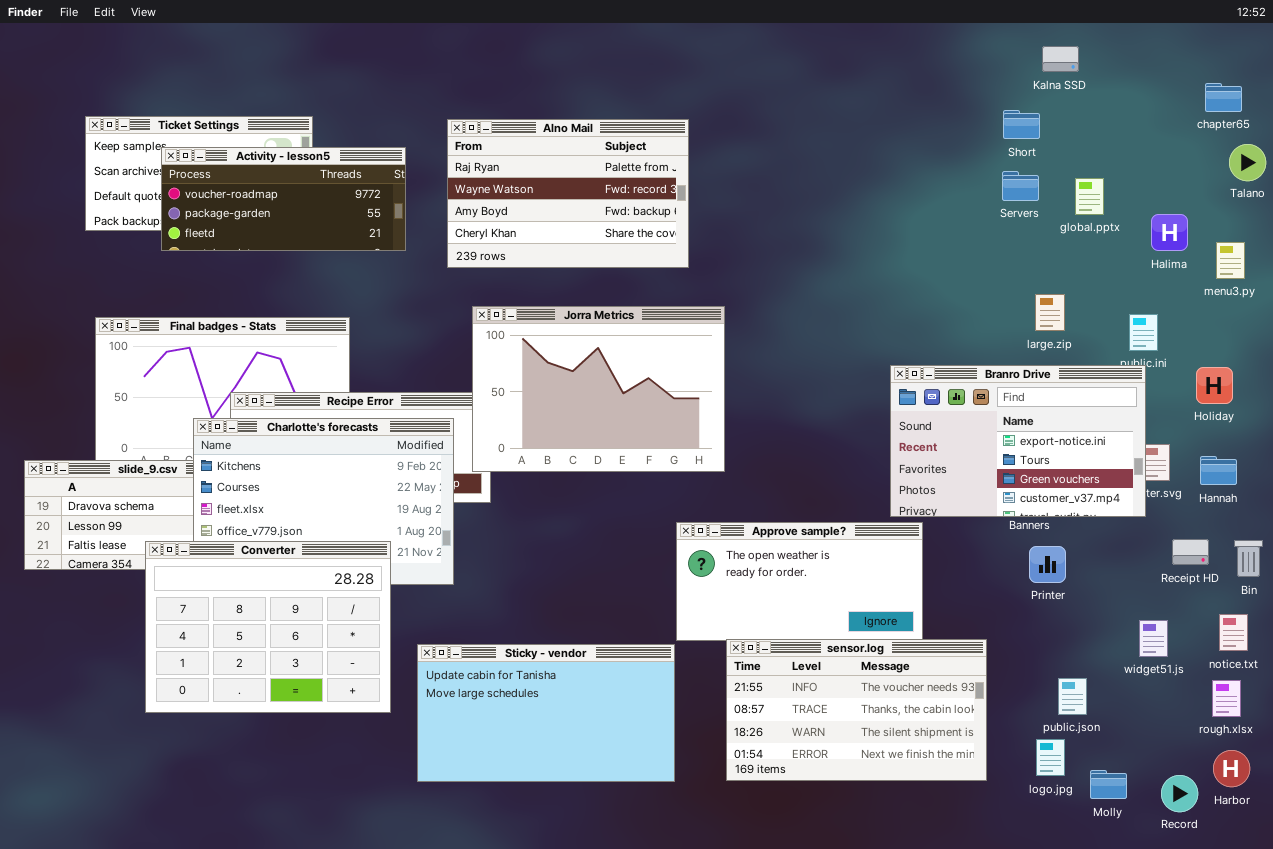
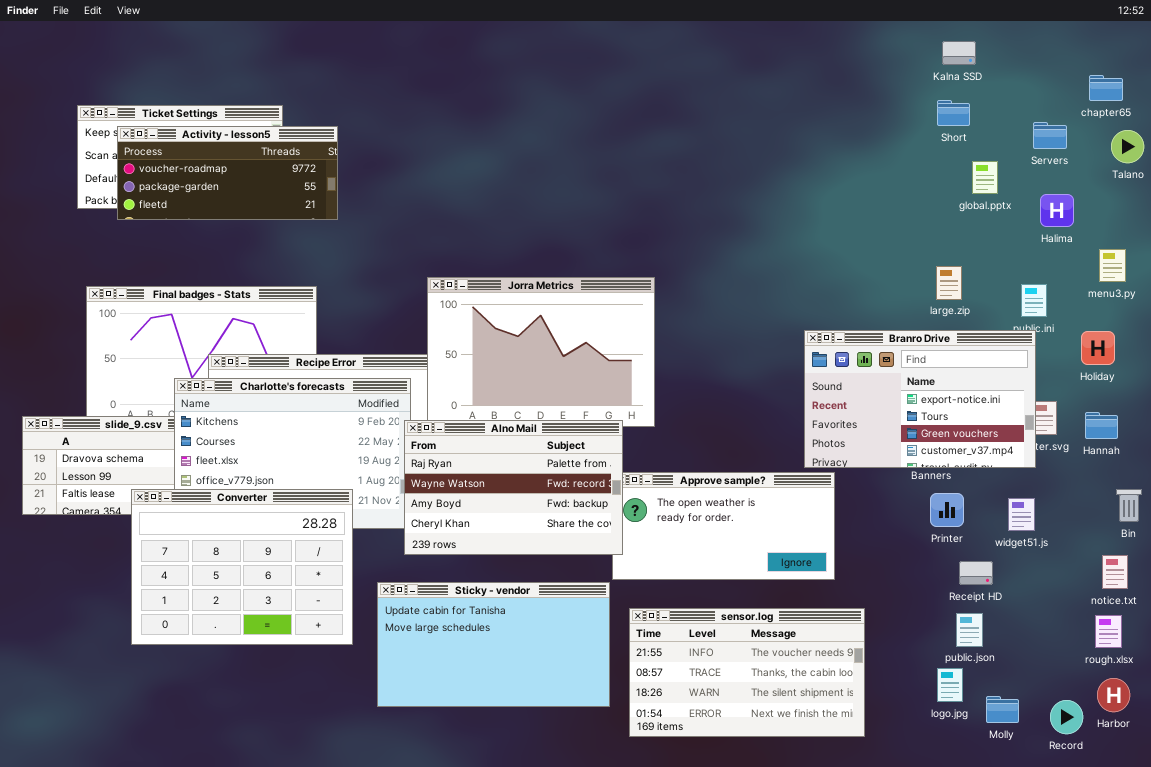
Short: [1003,110,1040,139] -> [937,100,970,126], moved
Alno Mail: [447,119,689,268] -> [404,420,623,555], moved
Activity - lesson5: [161,147,406,251] -> [117,126,338,220], moved
Servers: [1002,171,1039,201] -> [1033,122,1067,149], moved
menu3.py: [1216,242,1245,279] -> [1099,249,1126,282], moved
Receipt HD: [1172,539,1209,565] -> [959,561,993,585], moved
widget51.js: [1139,620,1168,657] -> [1008,498,1035,531], moved
sensor.log: [726,639,987,781] -> [629,608,865,737], moved

